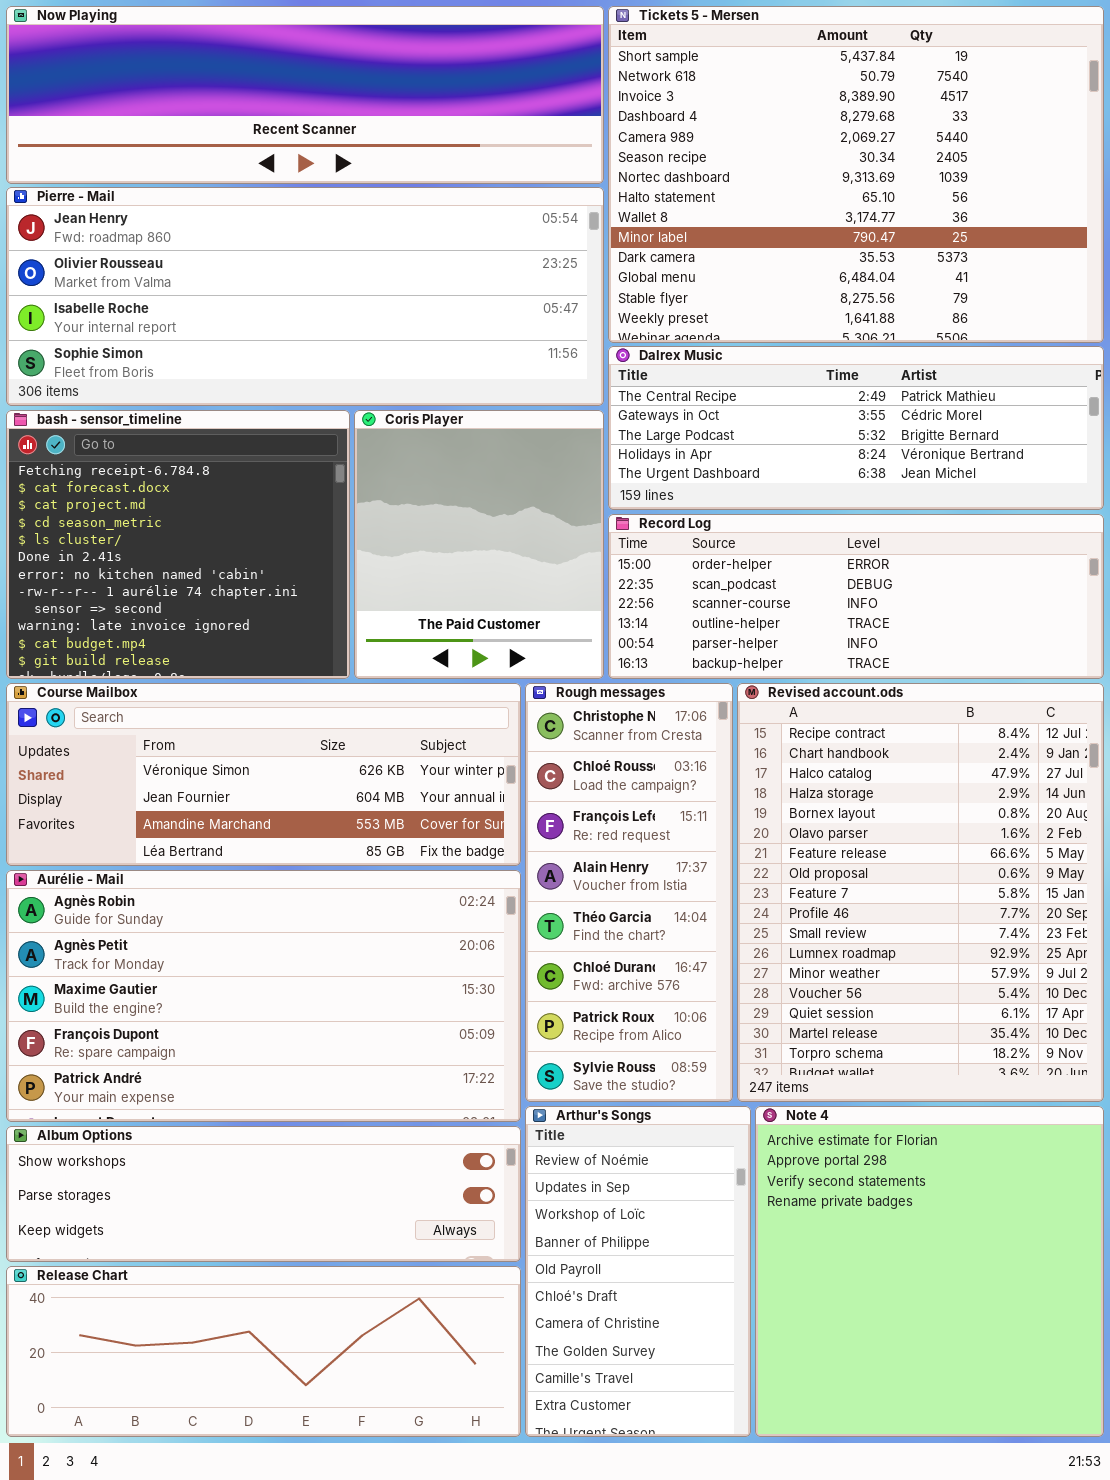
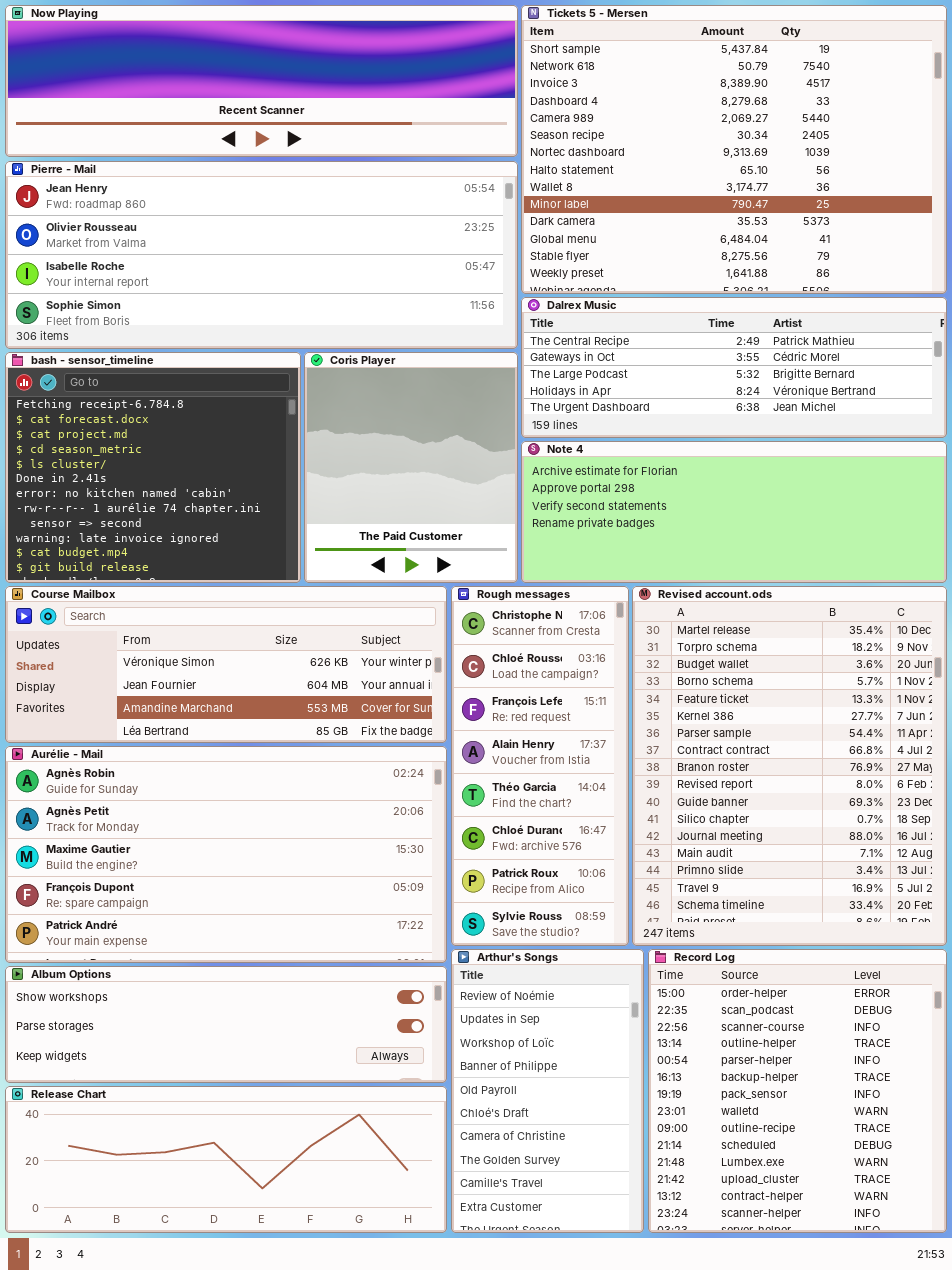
Record Log: [608,514,1104,679] -> [648,949,947,1233], moved, resized
Revised account.ods: [737,683,1104,1102] -> [632,586,947,946], scrolled down 15 rows
Note 4: [755,1106,1104,1437] -> [521,441,947,583], moved, resized

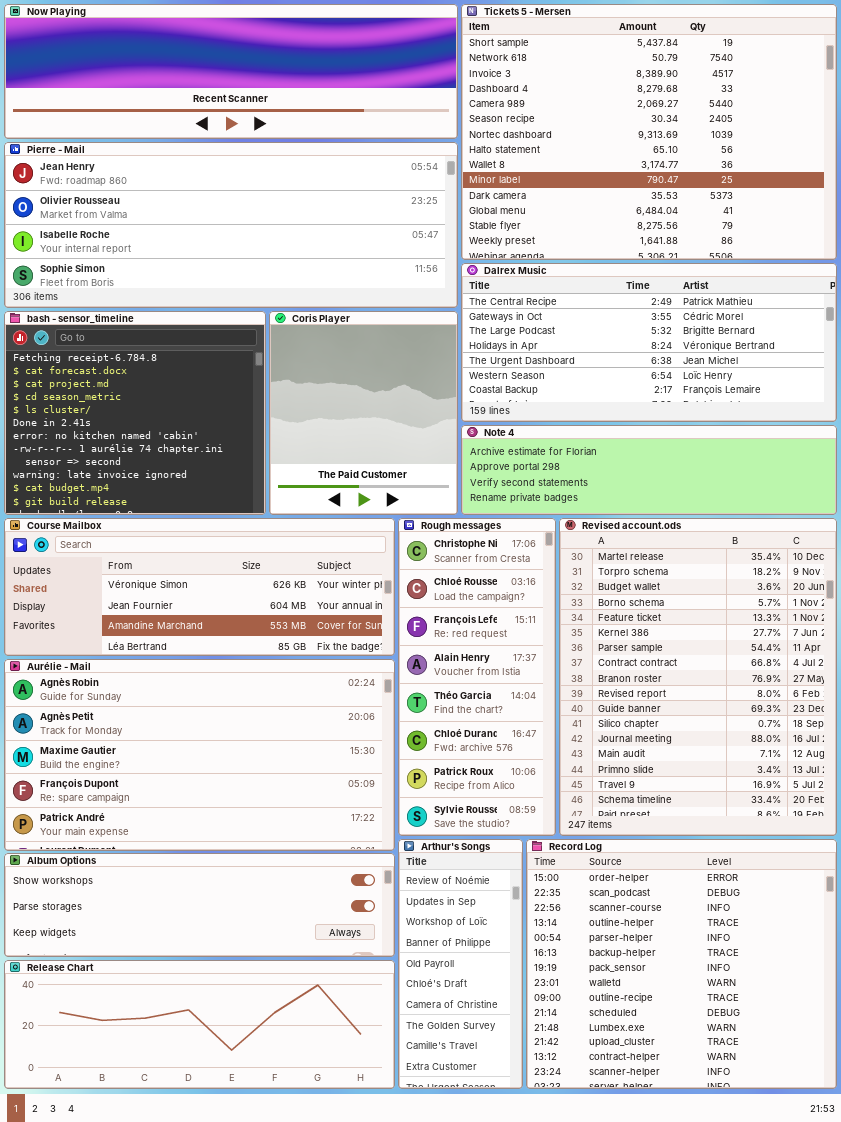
Dalrex Music: [521,297,947,438] -> [461,263,837,422], resized
Note 4: [521,441,947,583] -> [461,425,837,515], resized
Arthur's Songs: [451,949,644,1233] -> [398,839,523,1089], resized
Record Log: [648,949,947,1233] -> [526,839,837,1089], resized

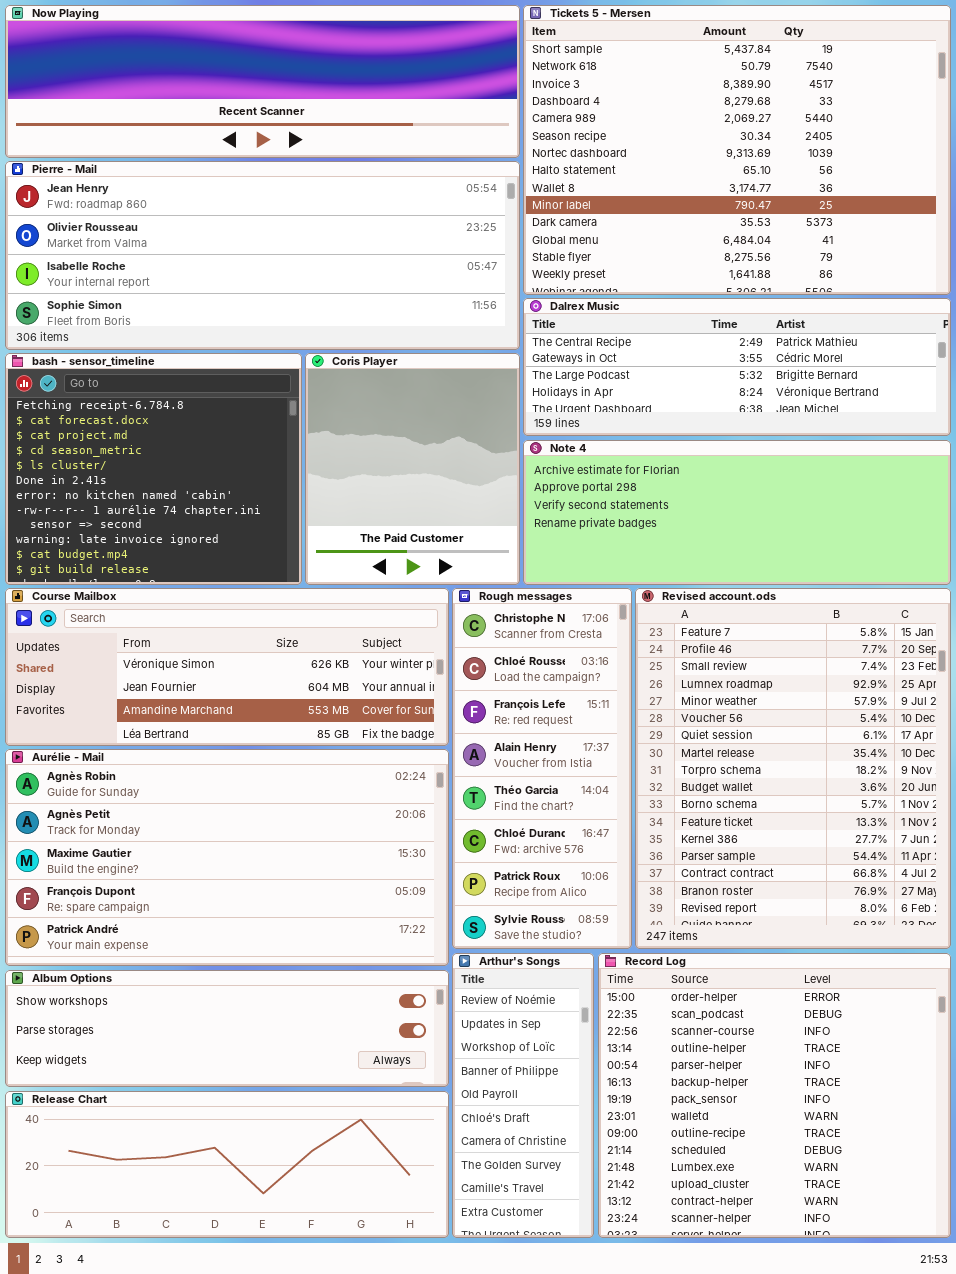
Dalrex Music: [461,263,837,422] -> [523,298,951,436], resized
Note 4: [461,425,837,515] -> [523,440,951,585], resized
Revised account.ods: [559,518,837,836] -> [635,588,951,949], scrolled up 7 rows

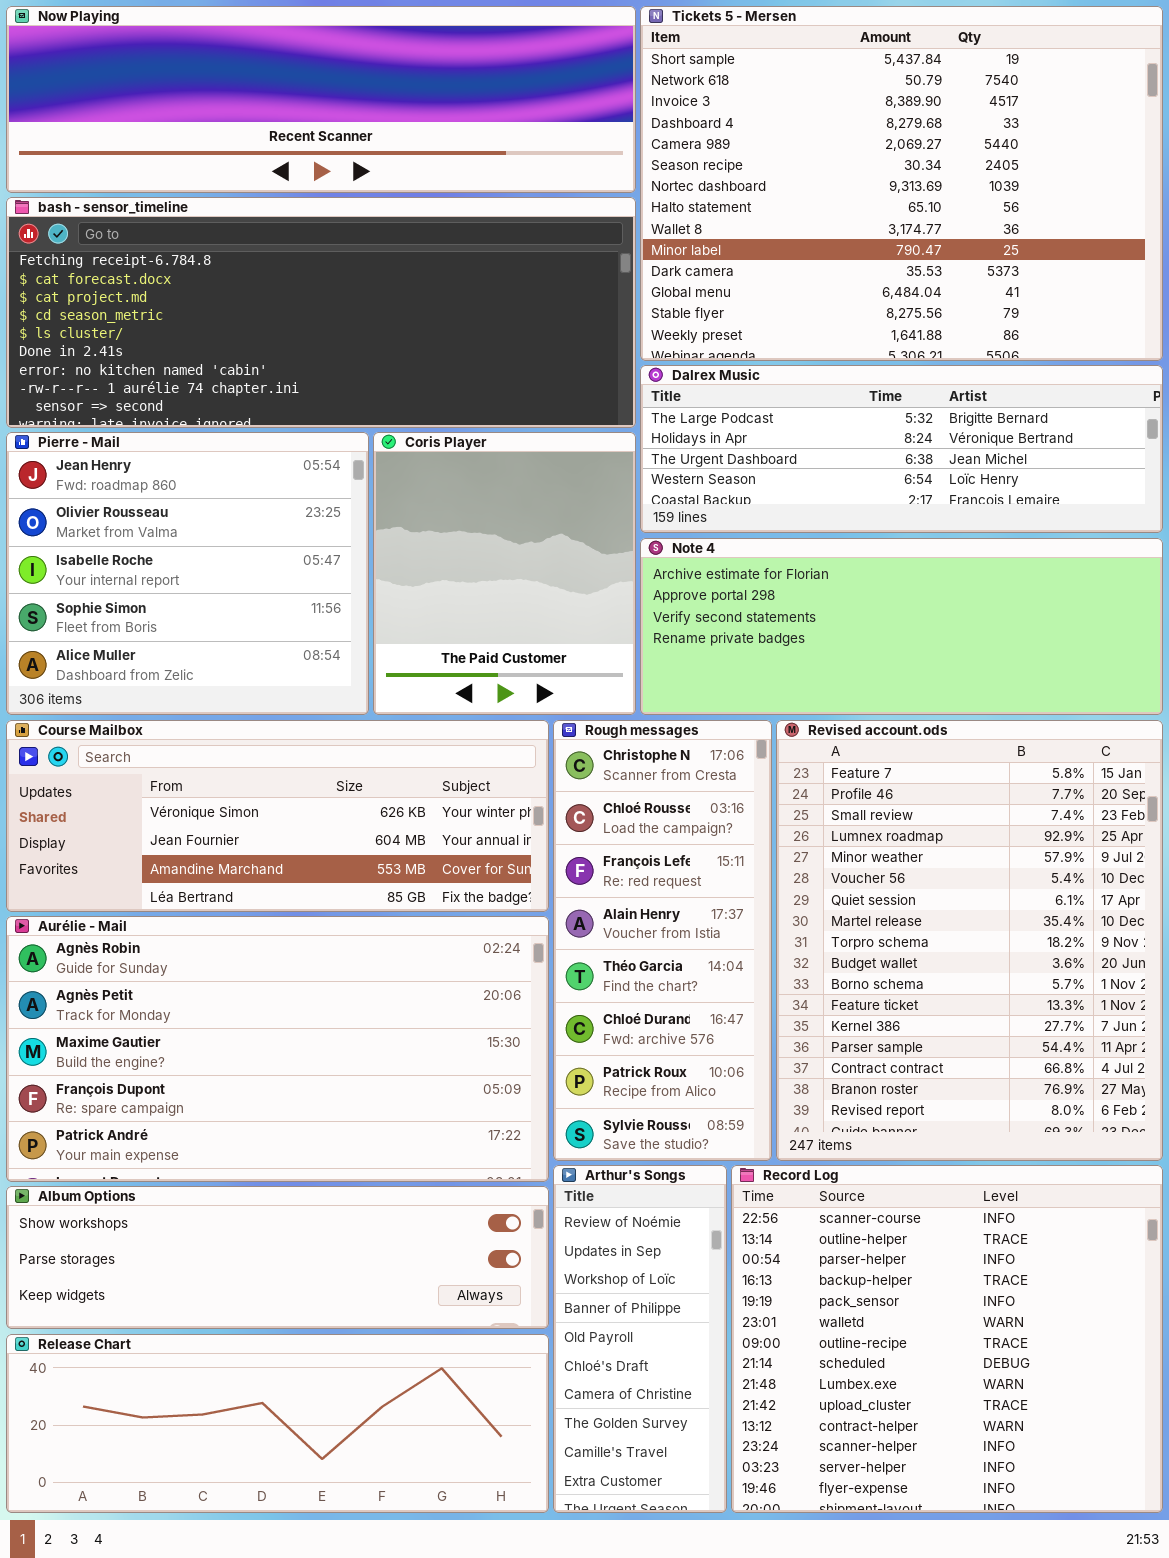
Pierre - Mail: [5,161,520,350] -> [6,432,369,715], moved, resized
Dalrex Music: [523,298,951,436] -> [640,365,1163,533], scrolled down 2 rows
bash - sensor_timeline: [5,353,302,585] -> [6,197,636,428], moved, resized
Record Log: [598,953,951,1238] -> [731,1165,1163,1513], scrolled down 2 rows

